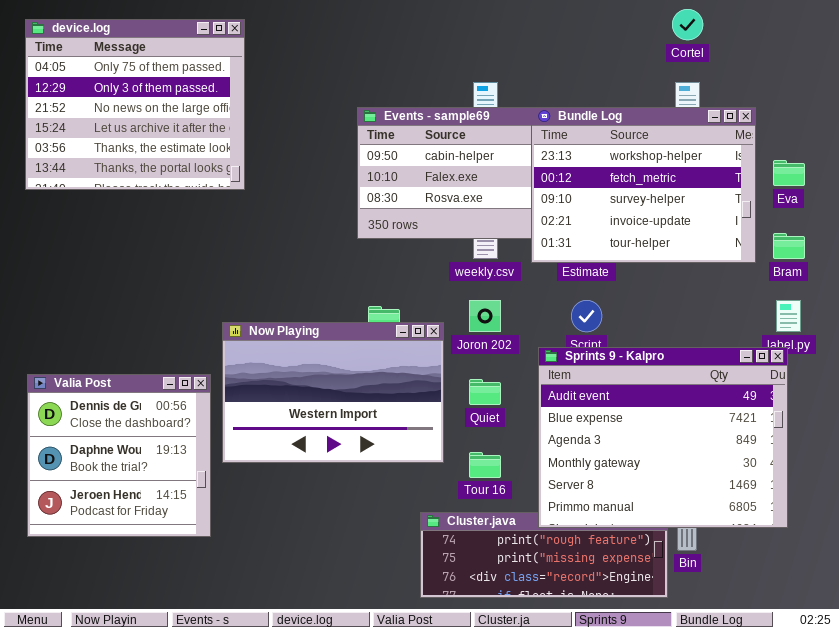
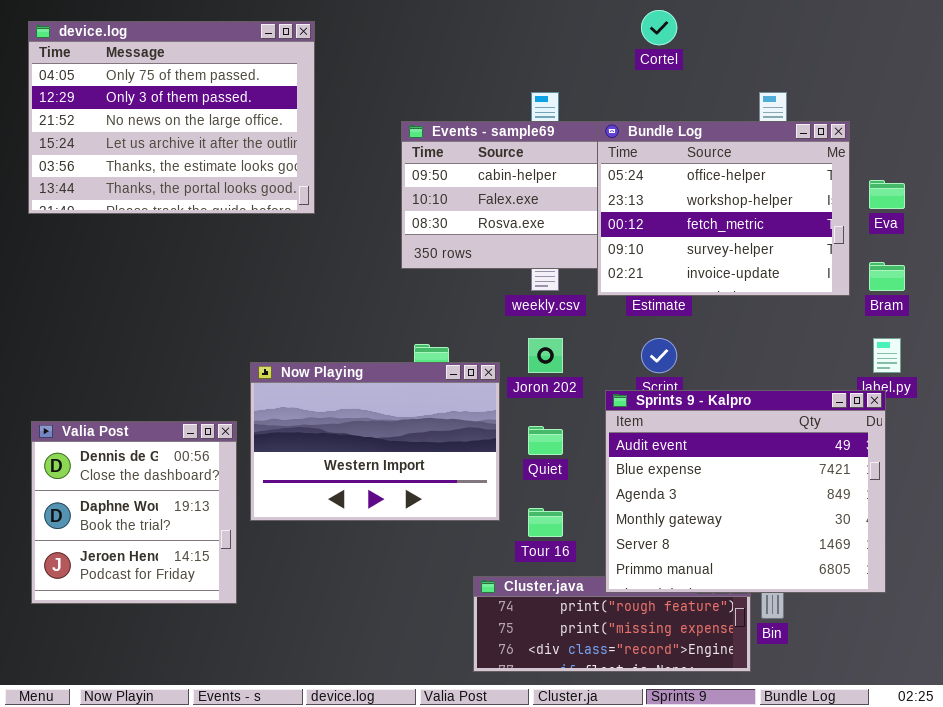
Cortel: [672,9,703,40] -> [641,10,677,45], moved
device.log: [25,19,245,190] -> [28,21,315,214], resized
Bundle Log: [531,107,756,263] -> [597,121,850,296], scrolled up 1 row

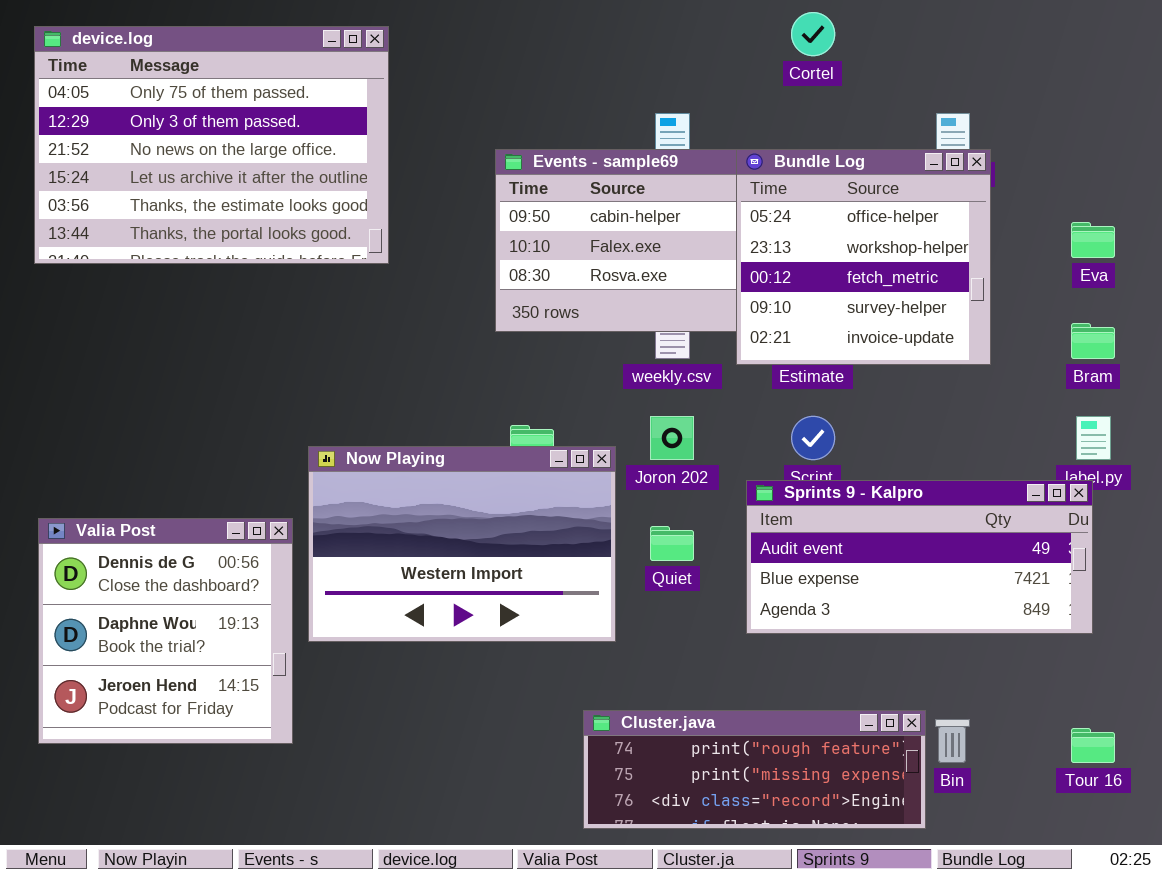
Bundle Log: [597,121,850,296] -> [736,149,991,365], resized
Sprints 9 - Kalpro: [605,390,886,593] -> [746,480,1093,634], resized
Tour 16: [528,508,563,537] -> [1071,728,1115,763], moved

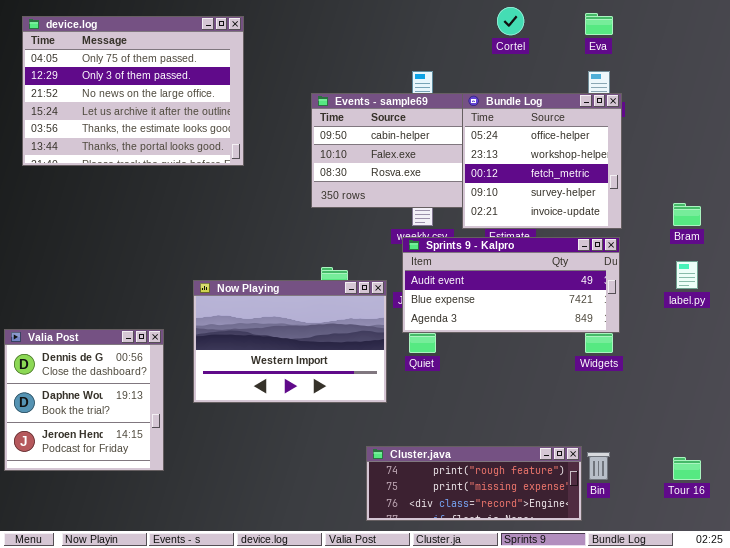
Eva: [1071,222,1115,258] -> [585,13,613,35], moved
Sprints 9 - Kalpro: [746,480,1093,634] -> [402,237,620,333], moved
Valia Post: [38,518,293,744] -> [4,329,164,471], moved

